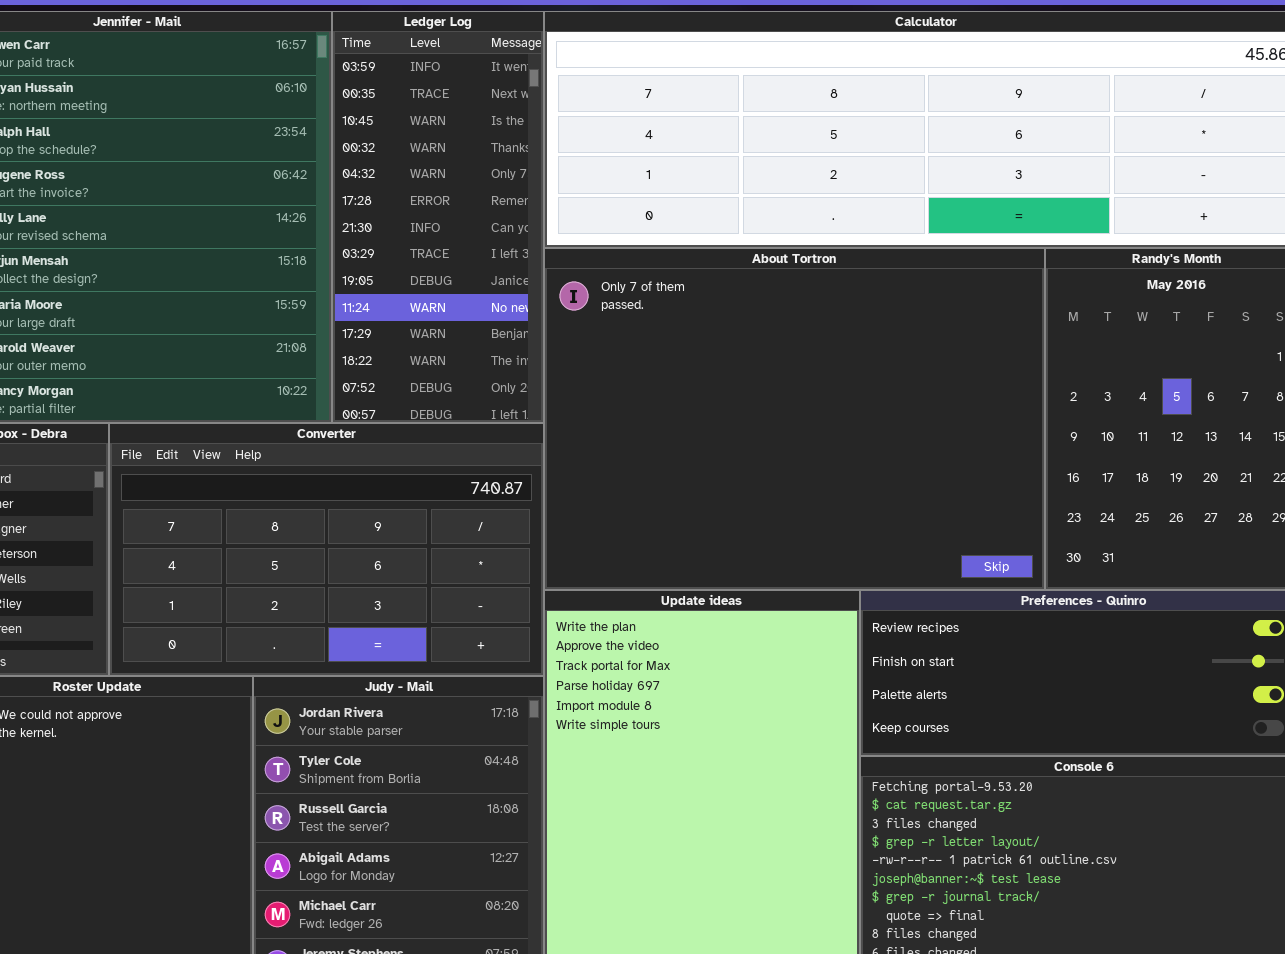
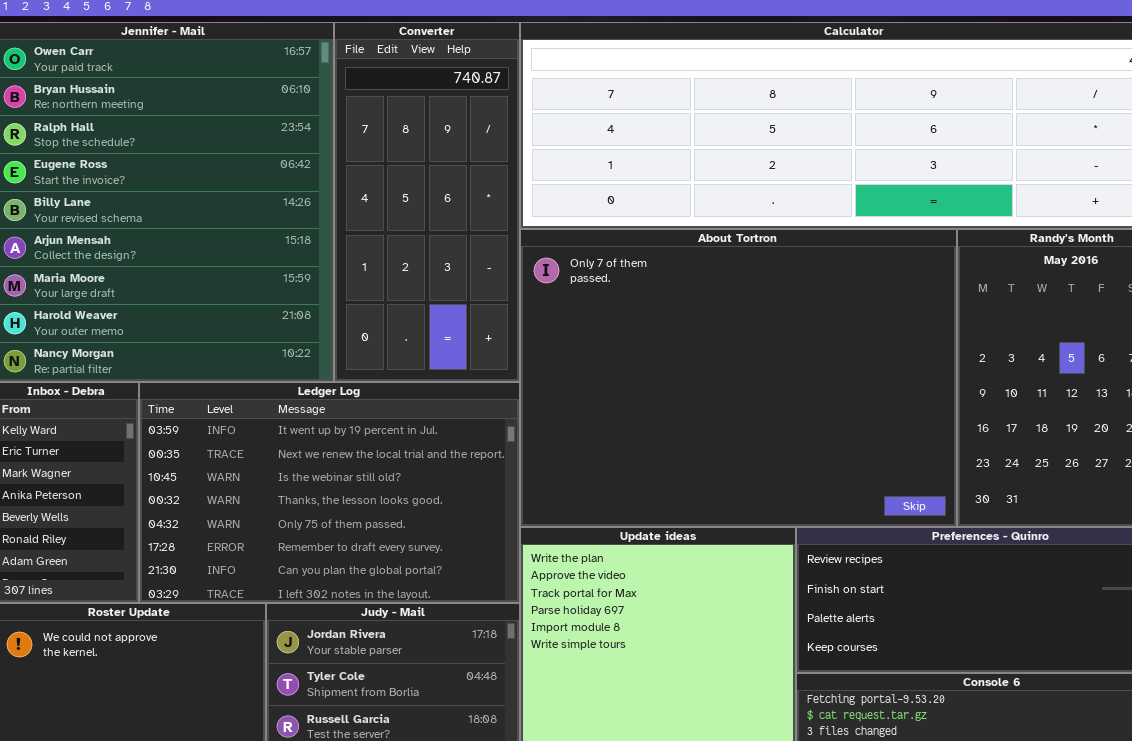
Ledger Log: [332,11,544,423] -> [139,382,520,603], moved, resized
Converter: [109,423,544,676] -> [334,22,520,382], moved, resized

